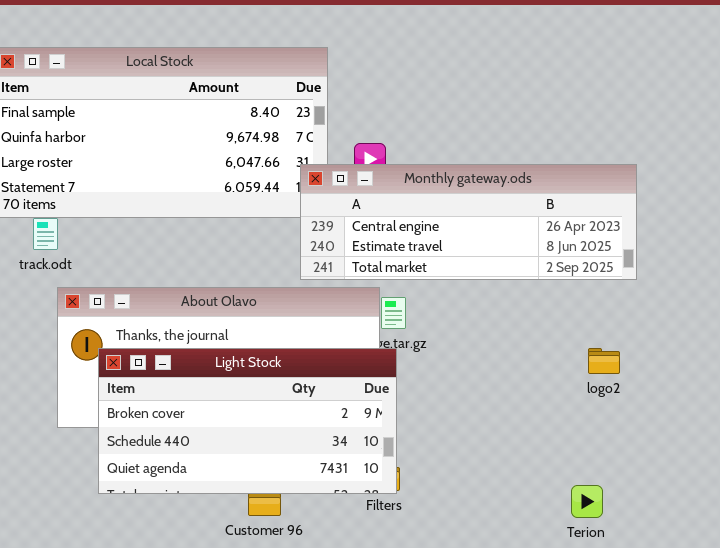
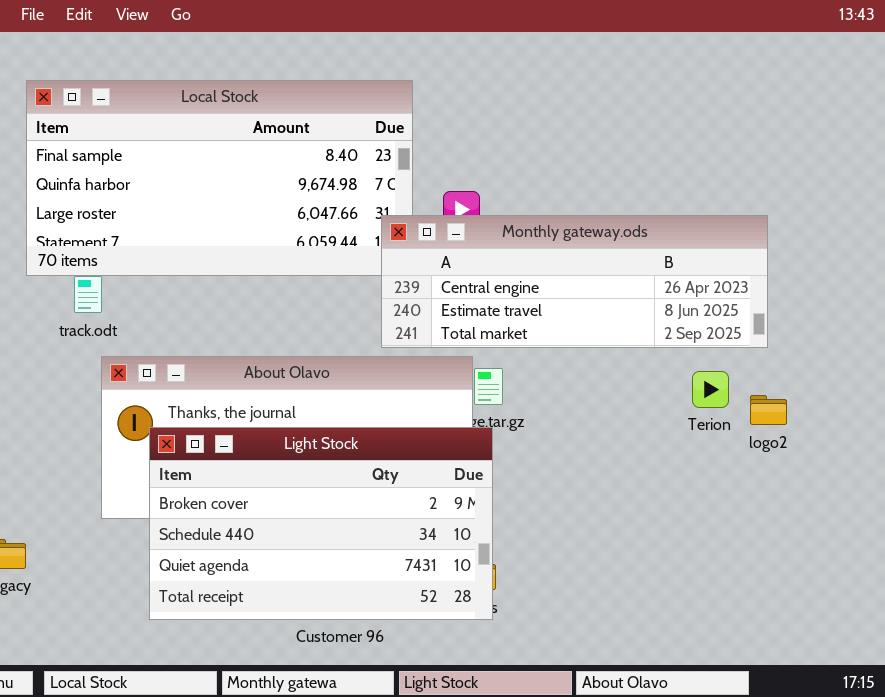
Light Stock: [98,348,397,494] -> [149,427,493,620], resized
logo2: [588,348,620,374] -> [750,395,787,425], moved
Terion: [571,485,603,518] -> [692,371,729,408], moved

